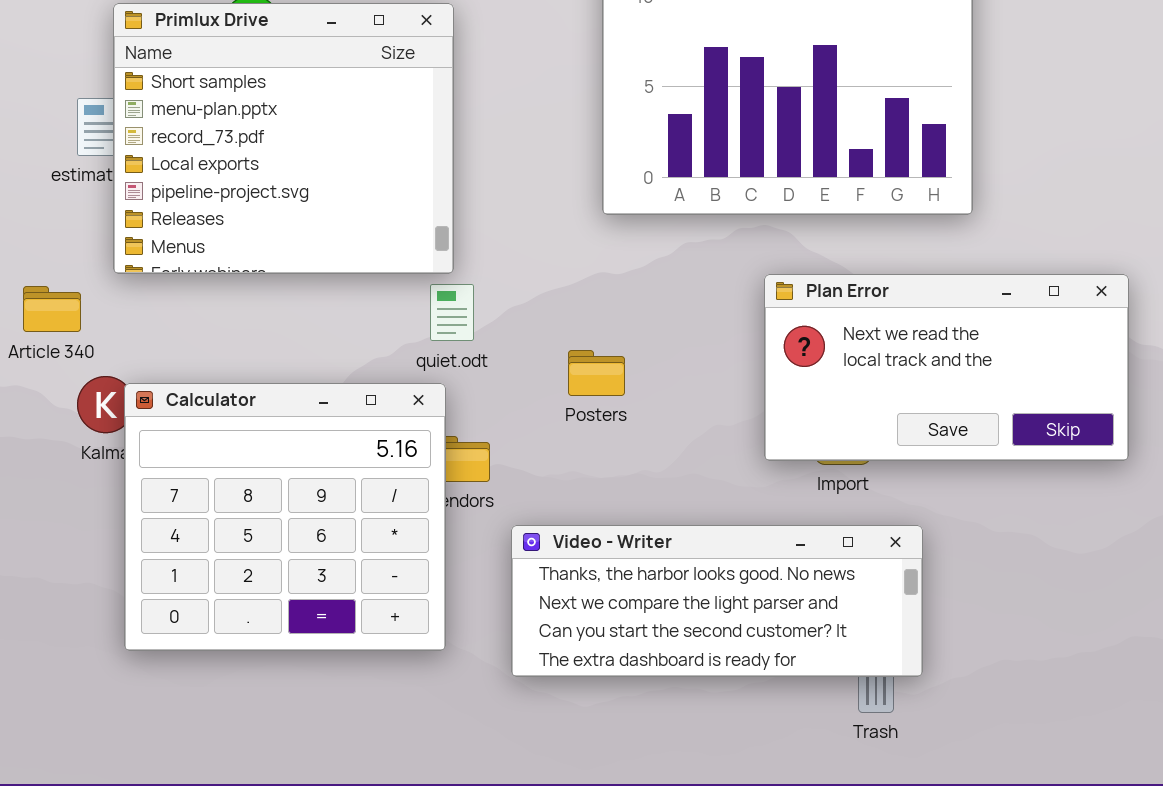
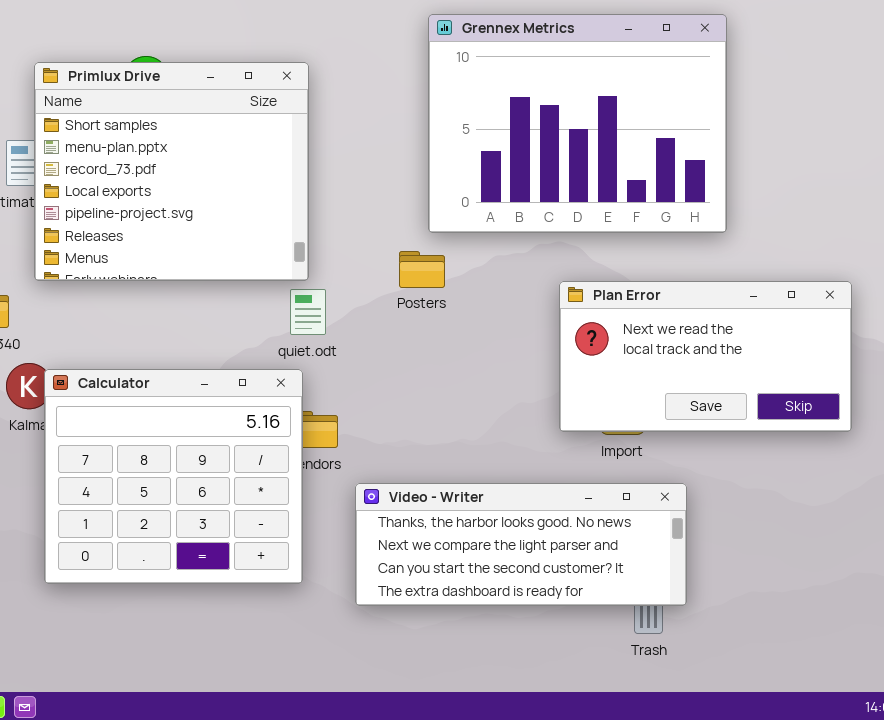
Posters: [568,350,625,396] -> [399,251,445,288], moved

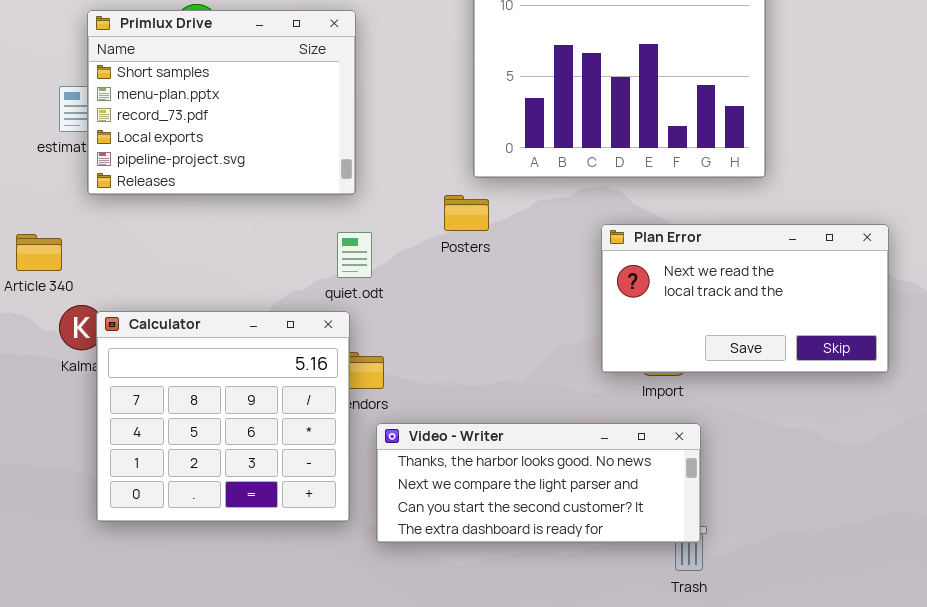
Primlux Drive: [34,62,309,281] -> [87,10,356,195], resized
Video - Writer: [355,483,687,606] -> [376,423,701,543], moved

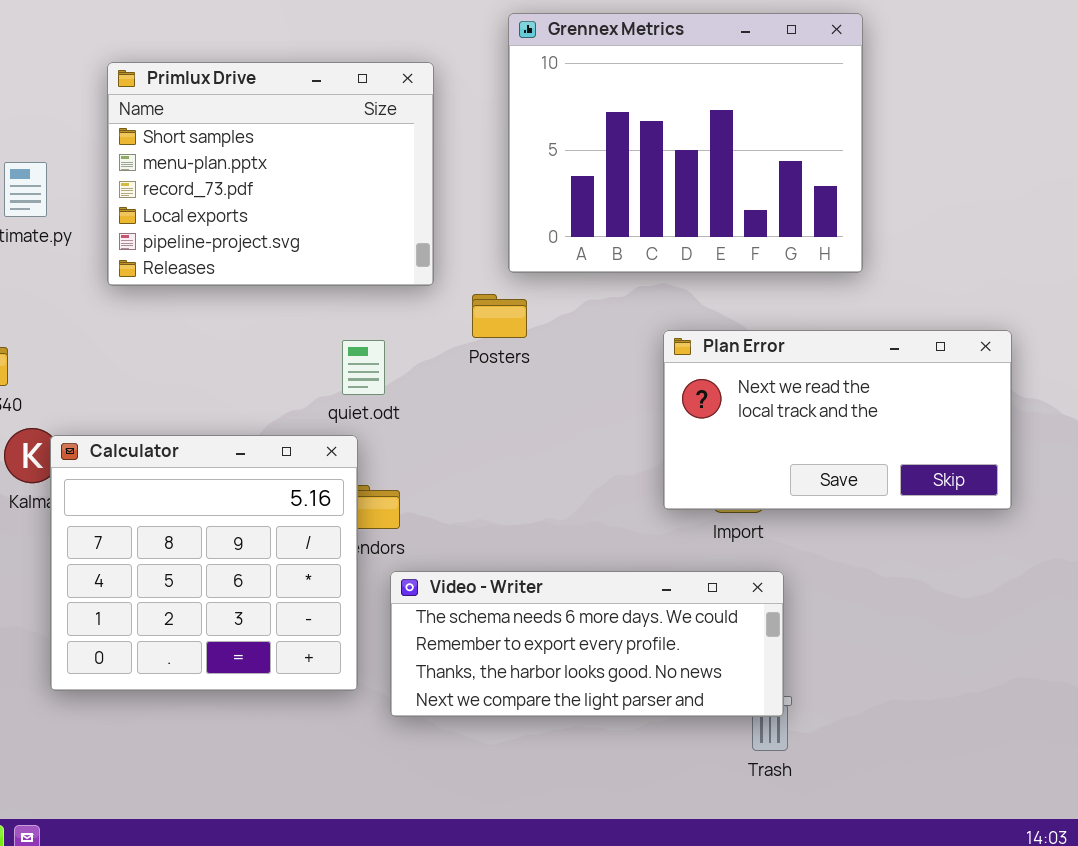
Primlux Drive: [87,10,356,195] -> [107,62,434,286], moved
Video - Writer: [376,423,701,543] -> [390,571,784,717], scrolled up 2 rows

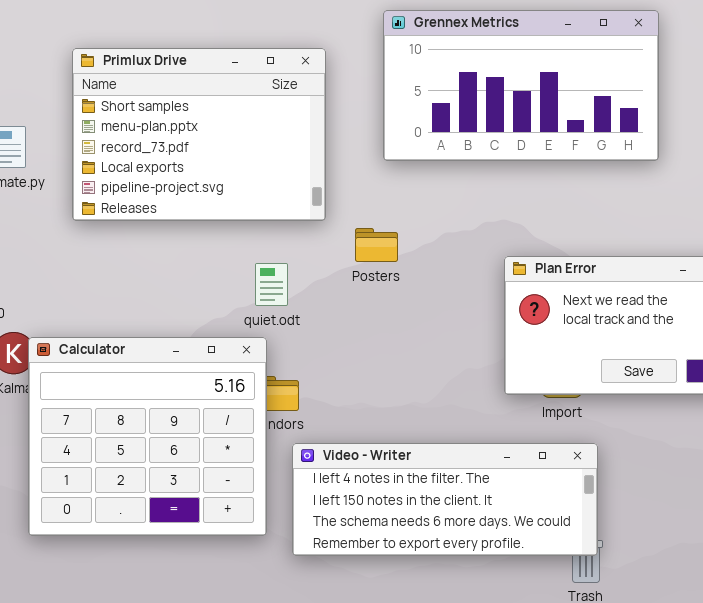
Grennex Metrics: [508,13,863,273] -> [383,10,659,161], resized
Video - Writer: [390,571,784,717] -> [292,443,598,556], scrolled up 2 rows

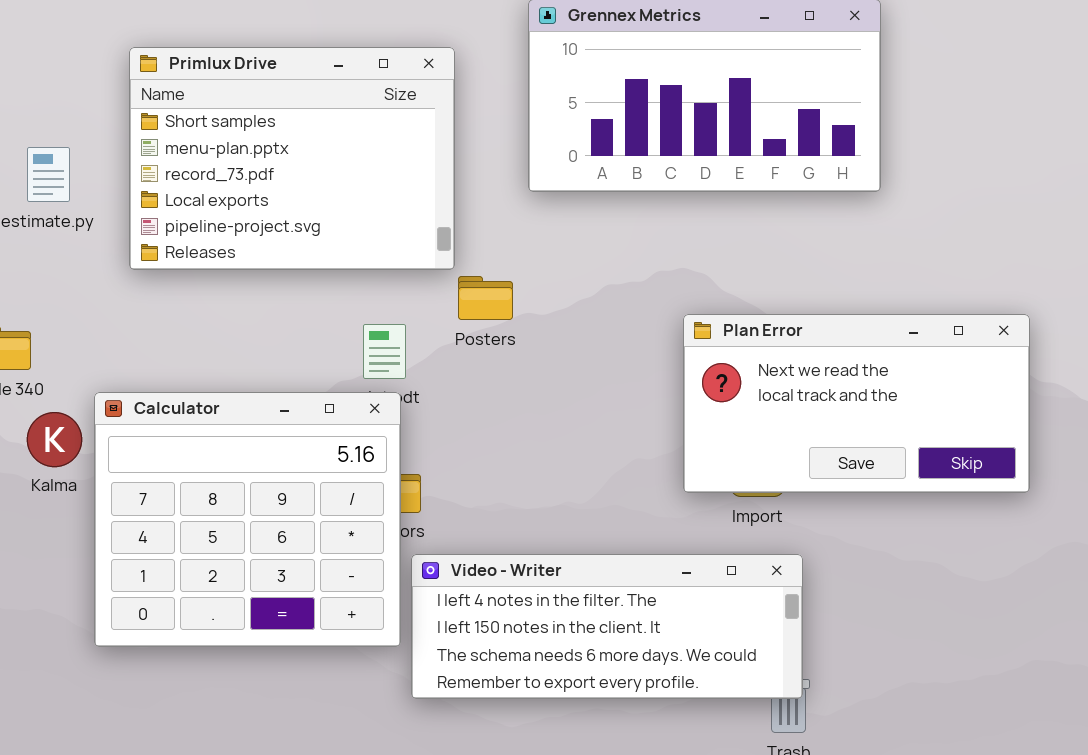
Posters: [355,228,398,262] -> [458,276,513,320], moved
Calculator: [28,337,267,536] -> [94,392,401,647], moved

